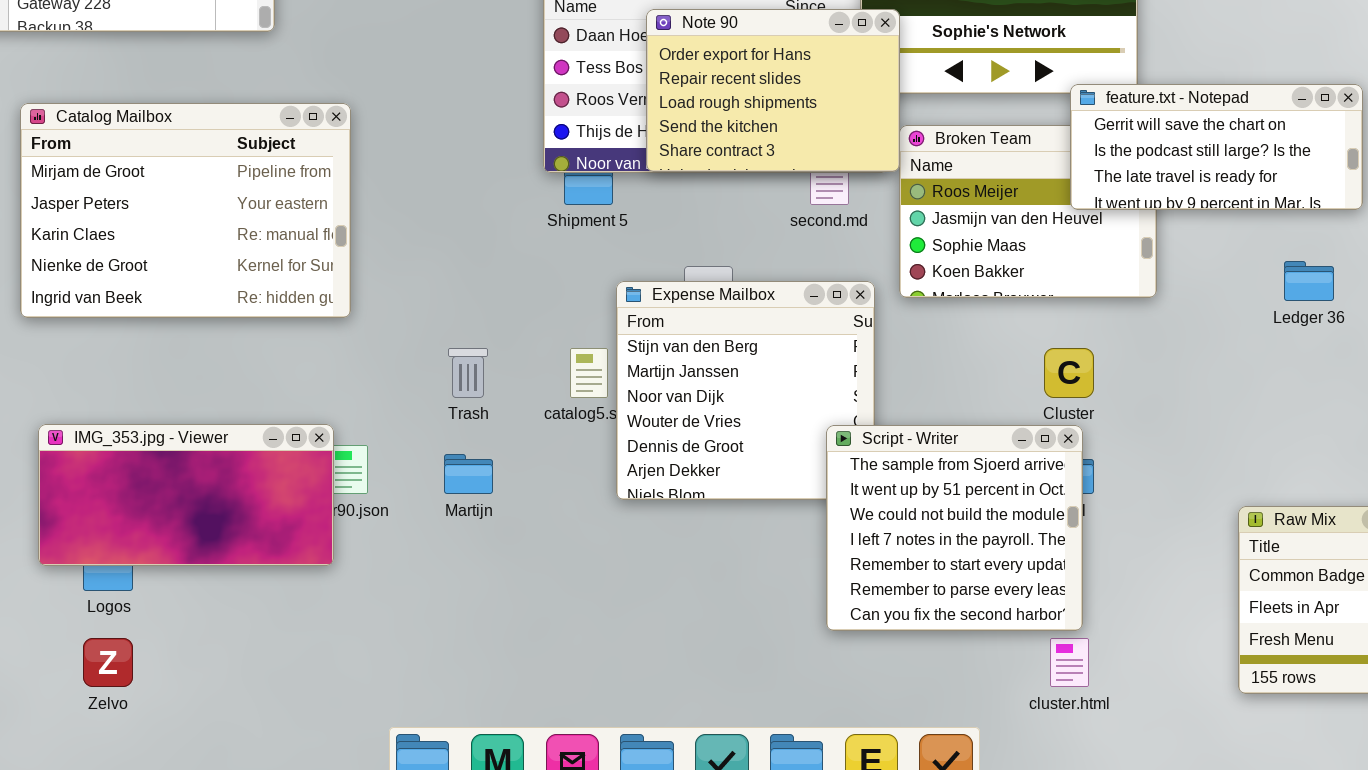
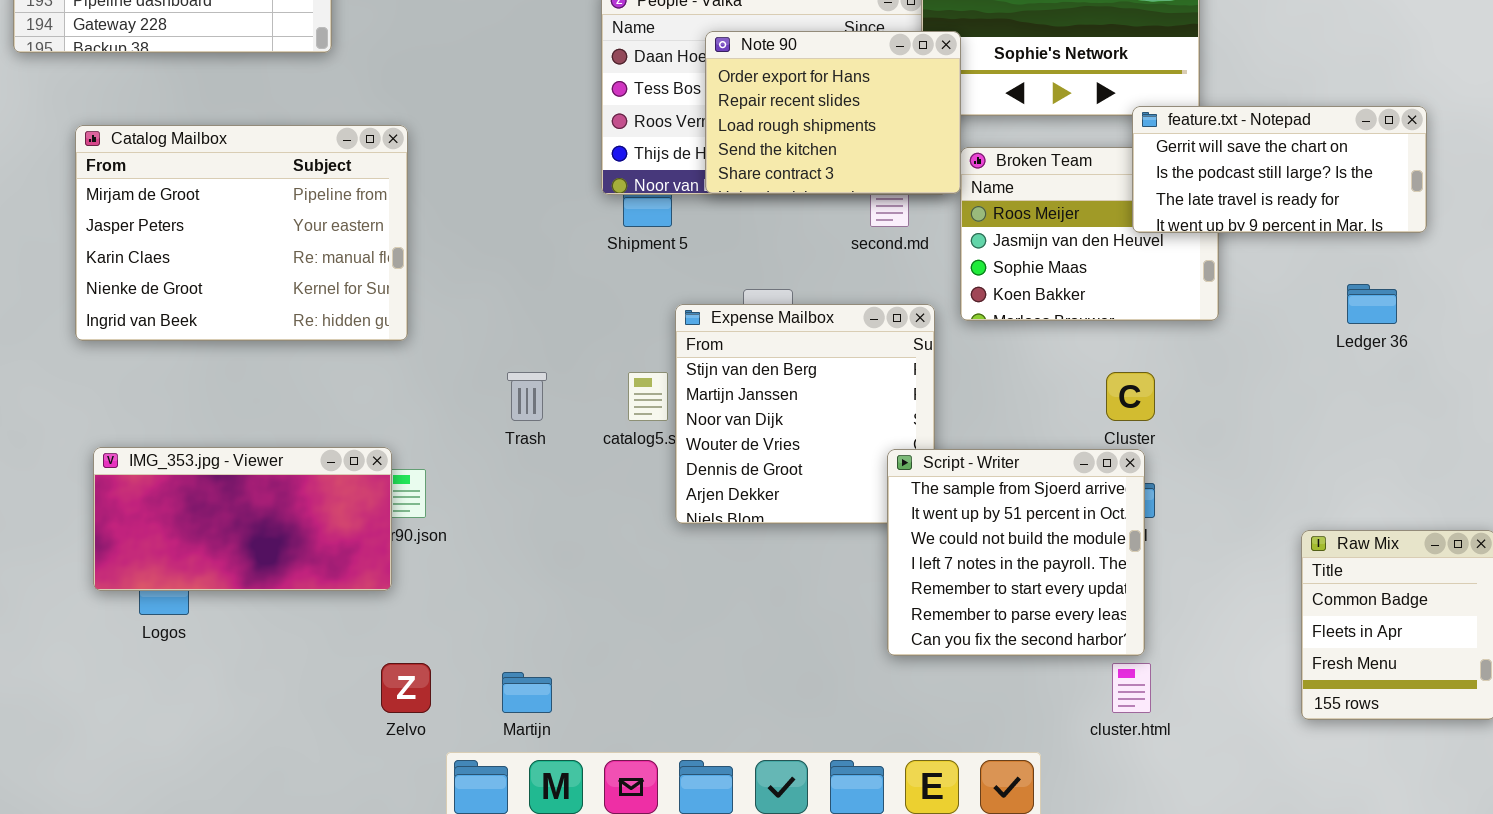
Martijn: [444,454,493,494] -> [502,672,552,713], moved
Zelvo: [83,638,133,687] -> [381,663,431,713], moved

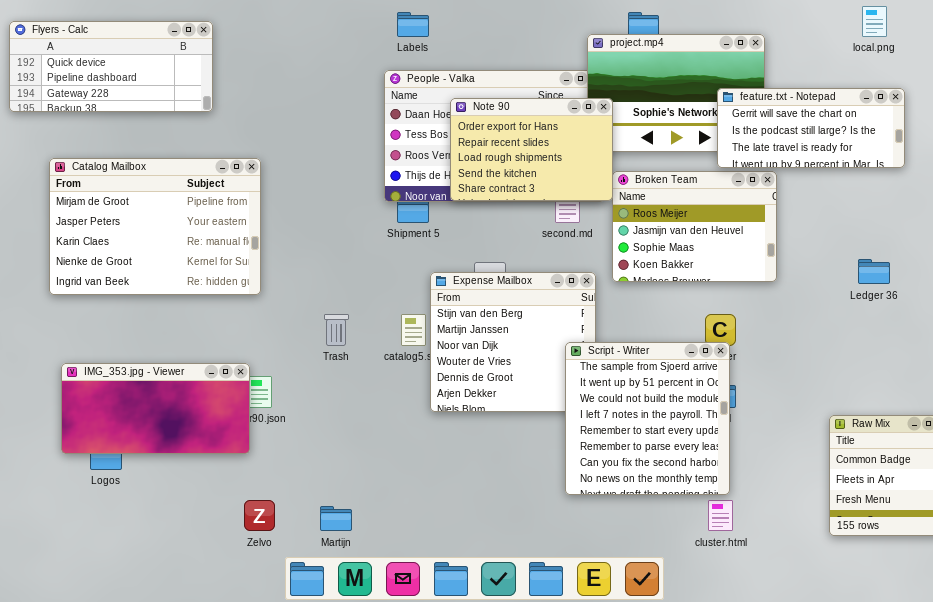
feature.txt - Notepad: [1132,106,1427,233] -> [717,88,905,168], moved
Script - Writer: [887,449,1145,656] -> [565,342,730,495], resized

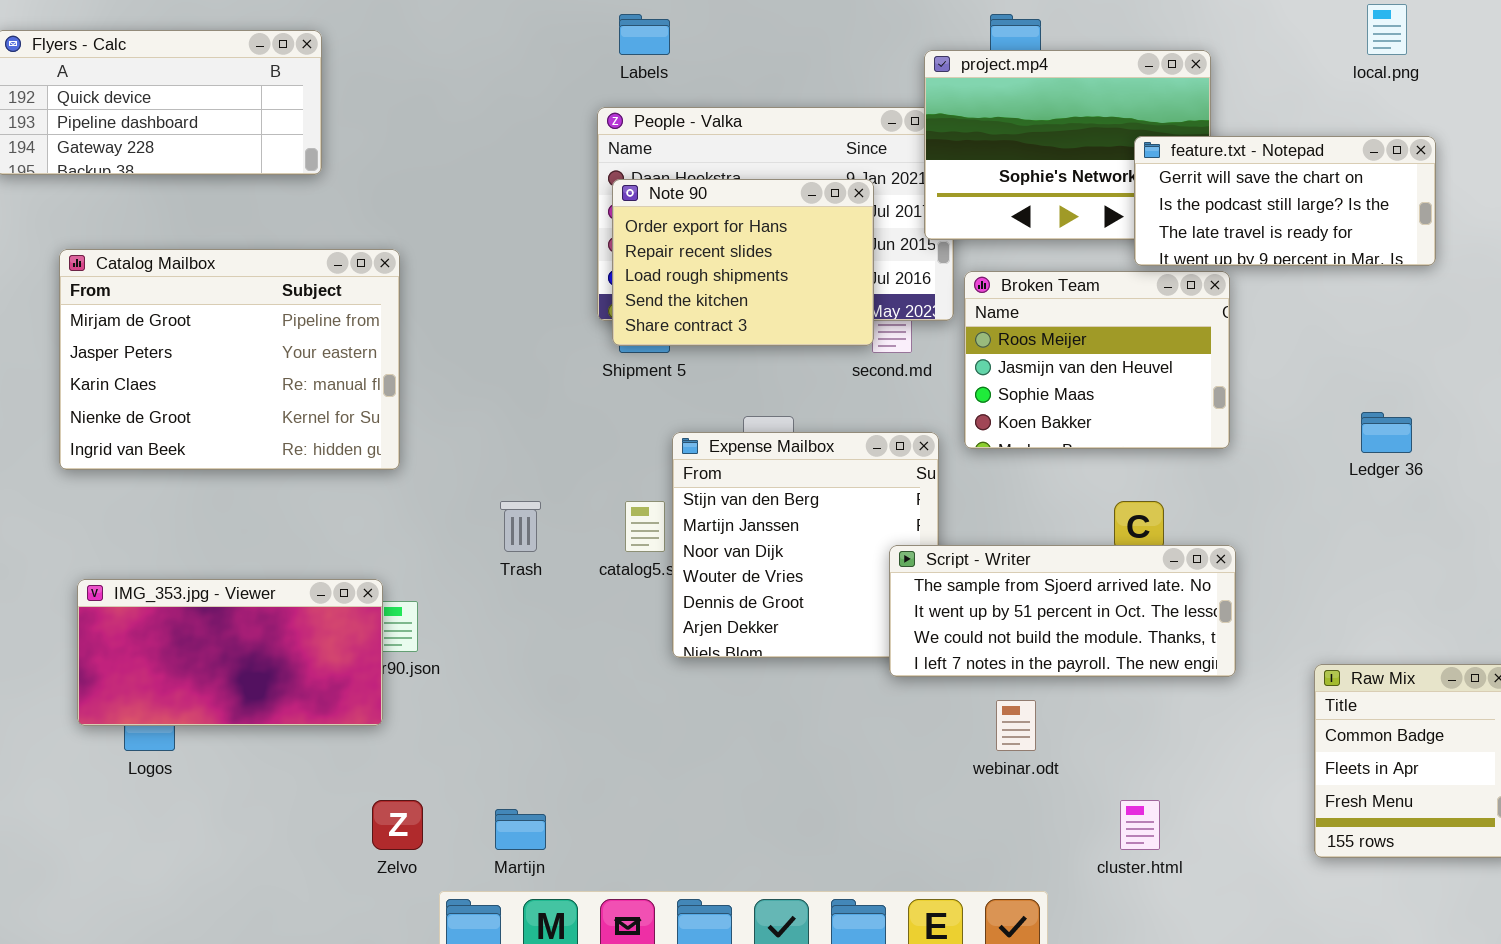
Note 90: [450,98,613,201] -> [612,179,874,346], moved
Script - Writer: [565,342,730,495] -> [889,545,1236,677], resized

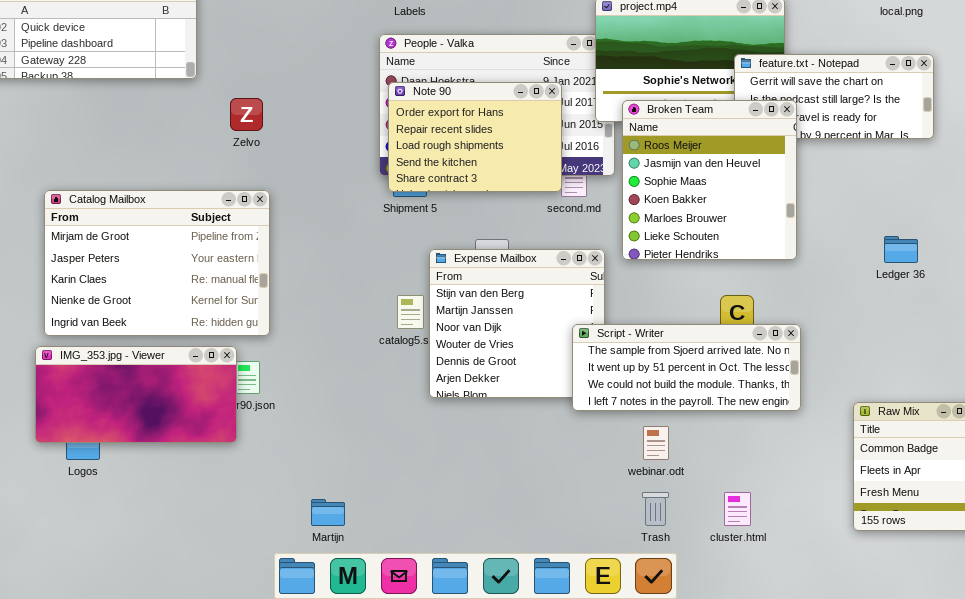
Catalog Mailbox: [59,249,400,470] -> [44,190,270,336], moved
Broken Team: [964,271,1230,449] -> [622,100,797,260], resized
Trash: [500,501,541,552] -> [642,492,669,526], moved
Zelvo: [372,800,423,850] -> [230,98,263,131], moved

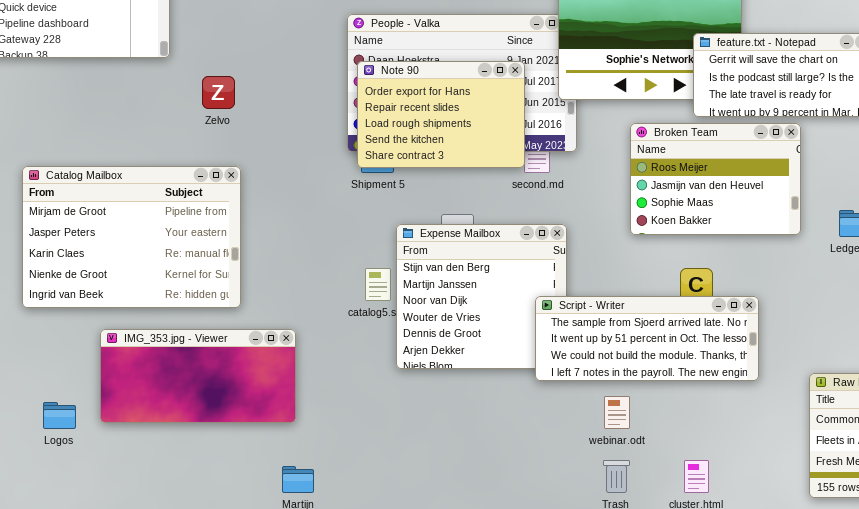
Broken Team: [622,100,797,260] -> [630,123,801,235], moved, resized
IMG_353.jpg - Viewer: [35,346,237,443] -> [100,329,296,423], moved

